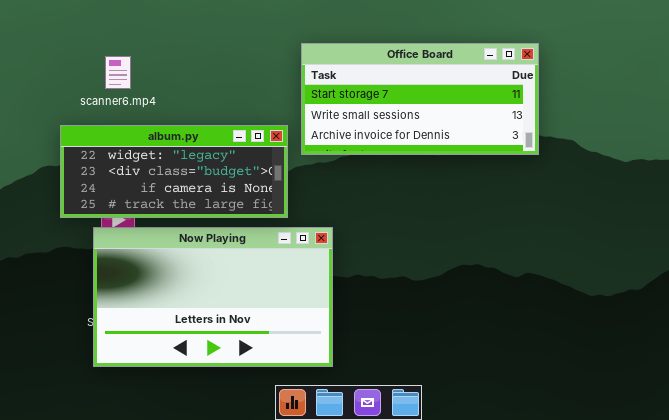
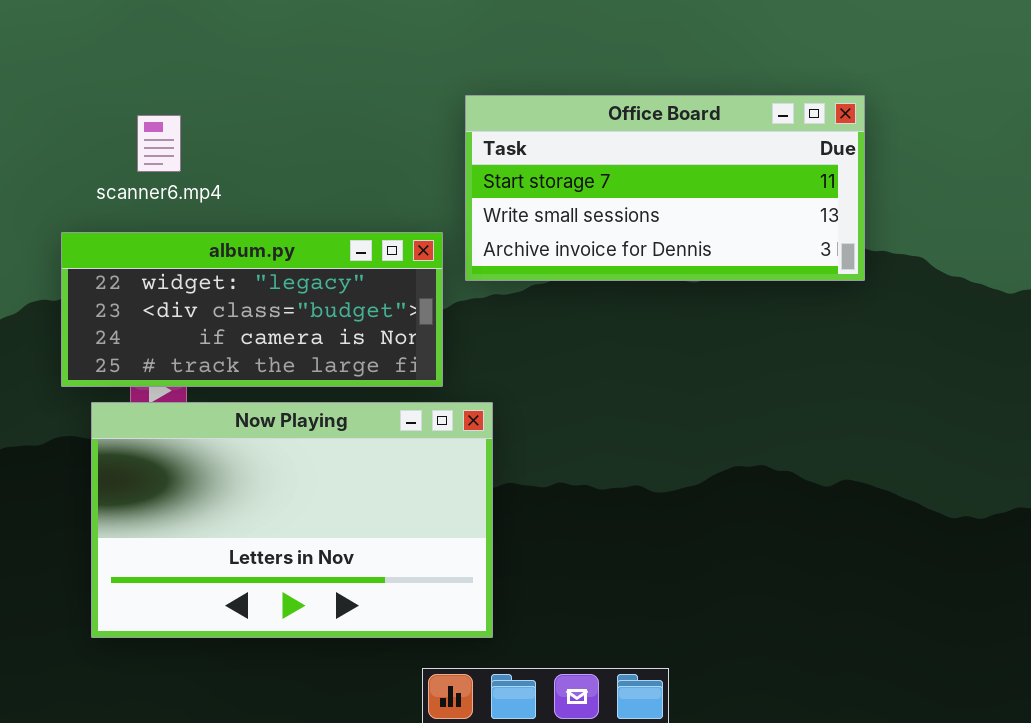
Now Playing: [93,227,333,367] -> [91,402,493,638], moved

